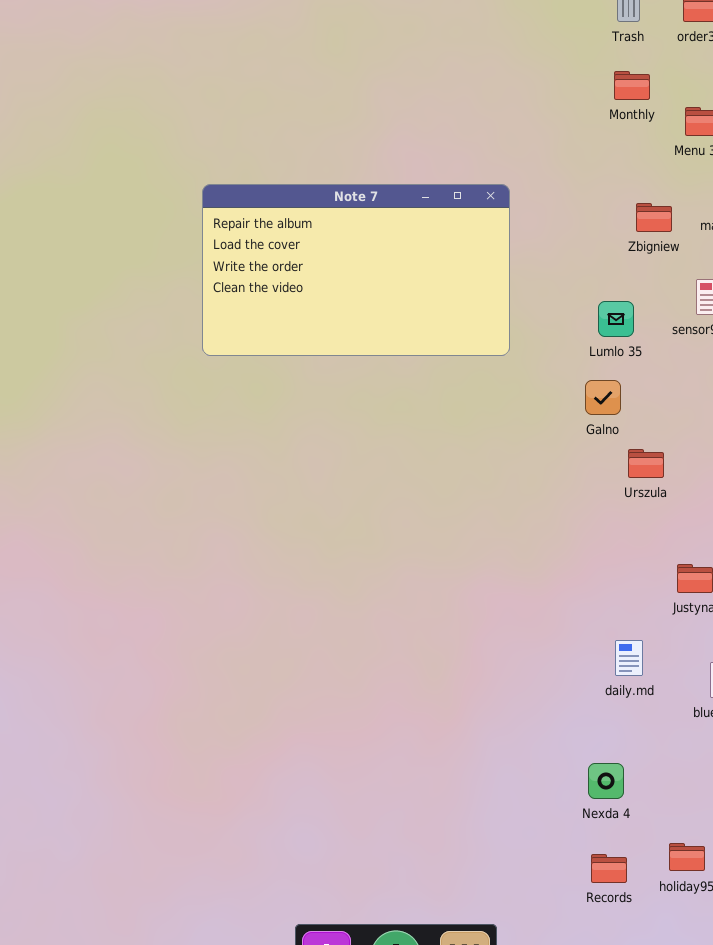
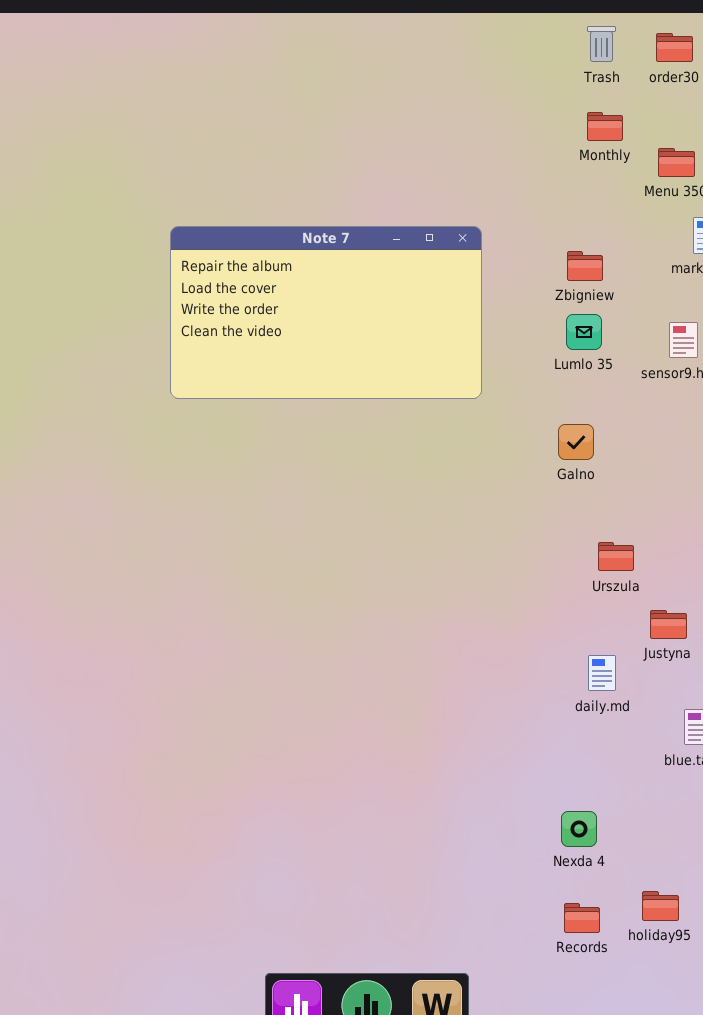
Zbigniew: [636,203,672,232] -> [567,251,603,281], moved
Lumlo 35: [598,301,634,337] -> [566,314,602,350], moved
Urszula: [628,449,664,478] -> [598,542,634,571], moved
daily.md: [615,640,643,676] -> [588,655,616,691], moved

